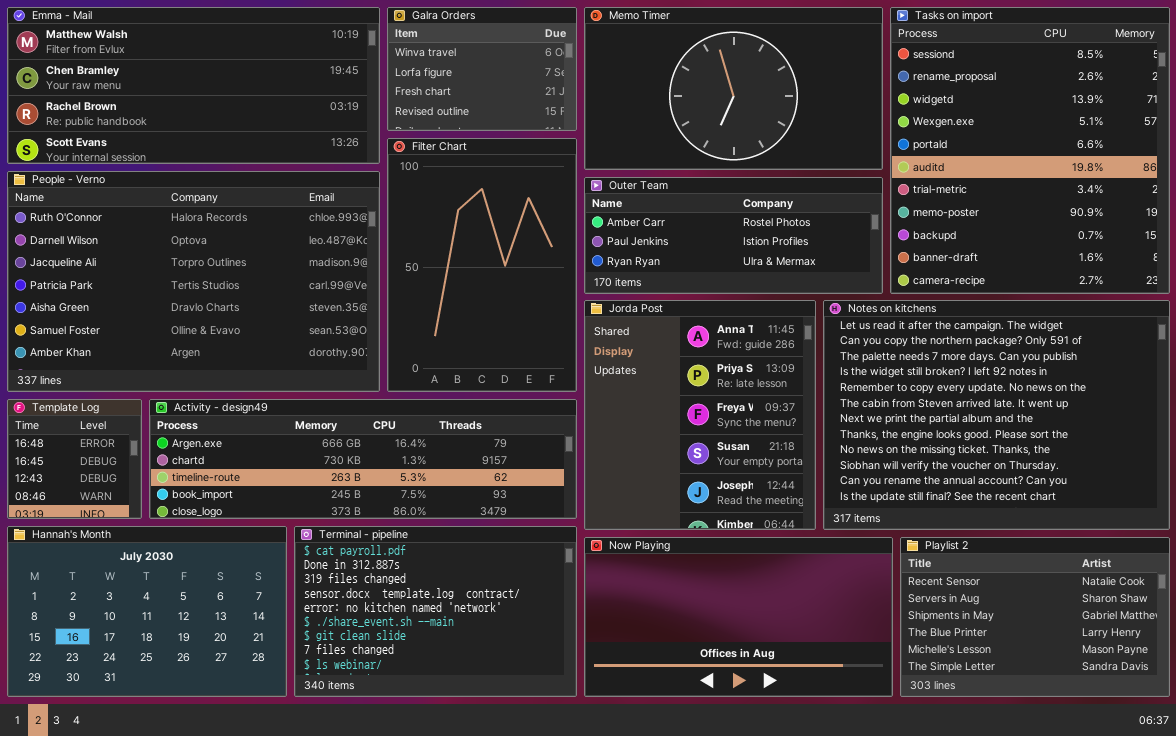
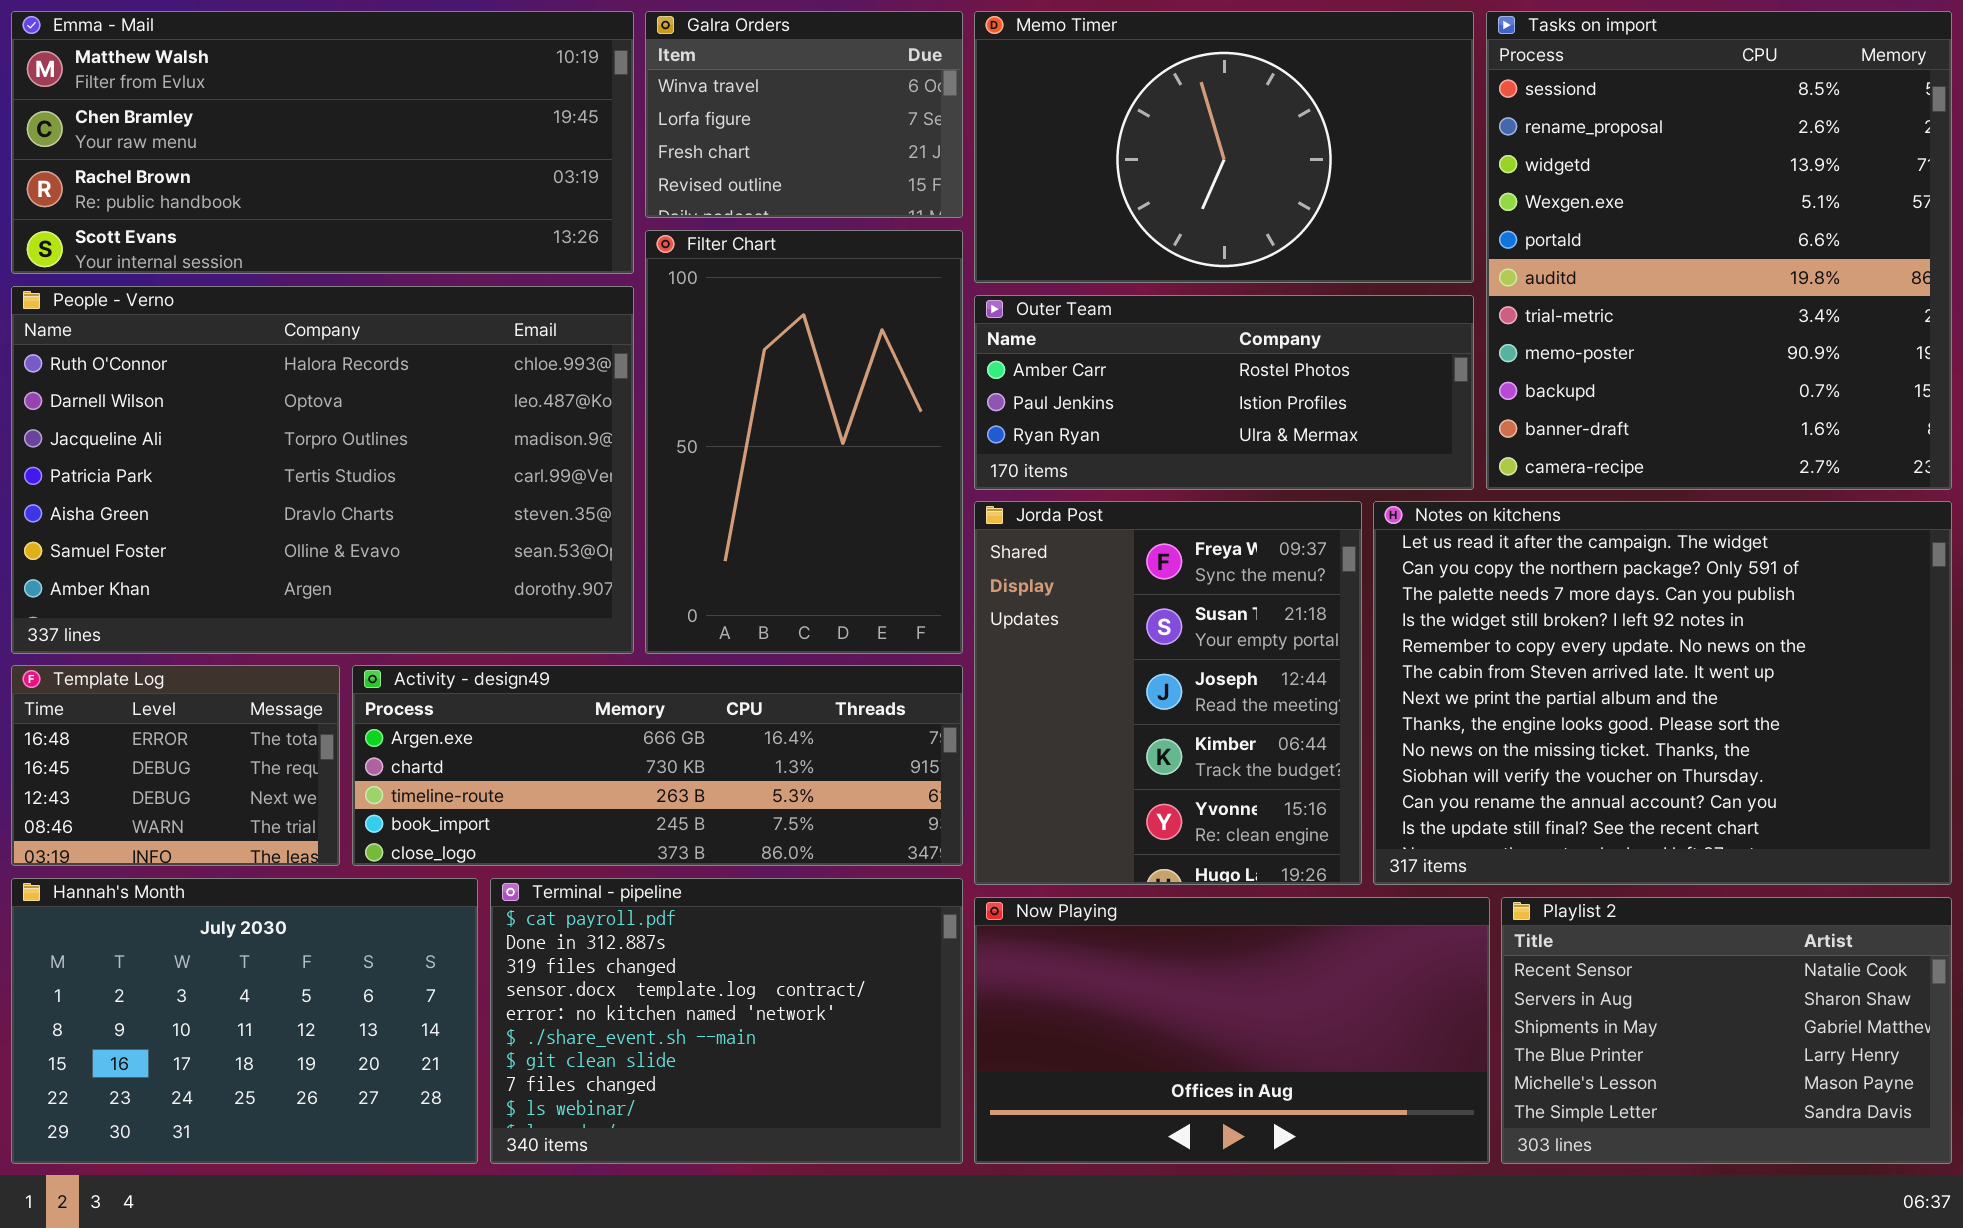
Jorda Post: [584,300,816,530] -> [974,501,1362,885], scrolled down 2 rows
Template Log: [7,399,142,519] -> [11,665,340,866], resized
Activity - design49: [149,399,577,519] -> [352,665,963,866], resized

